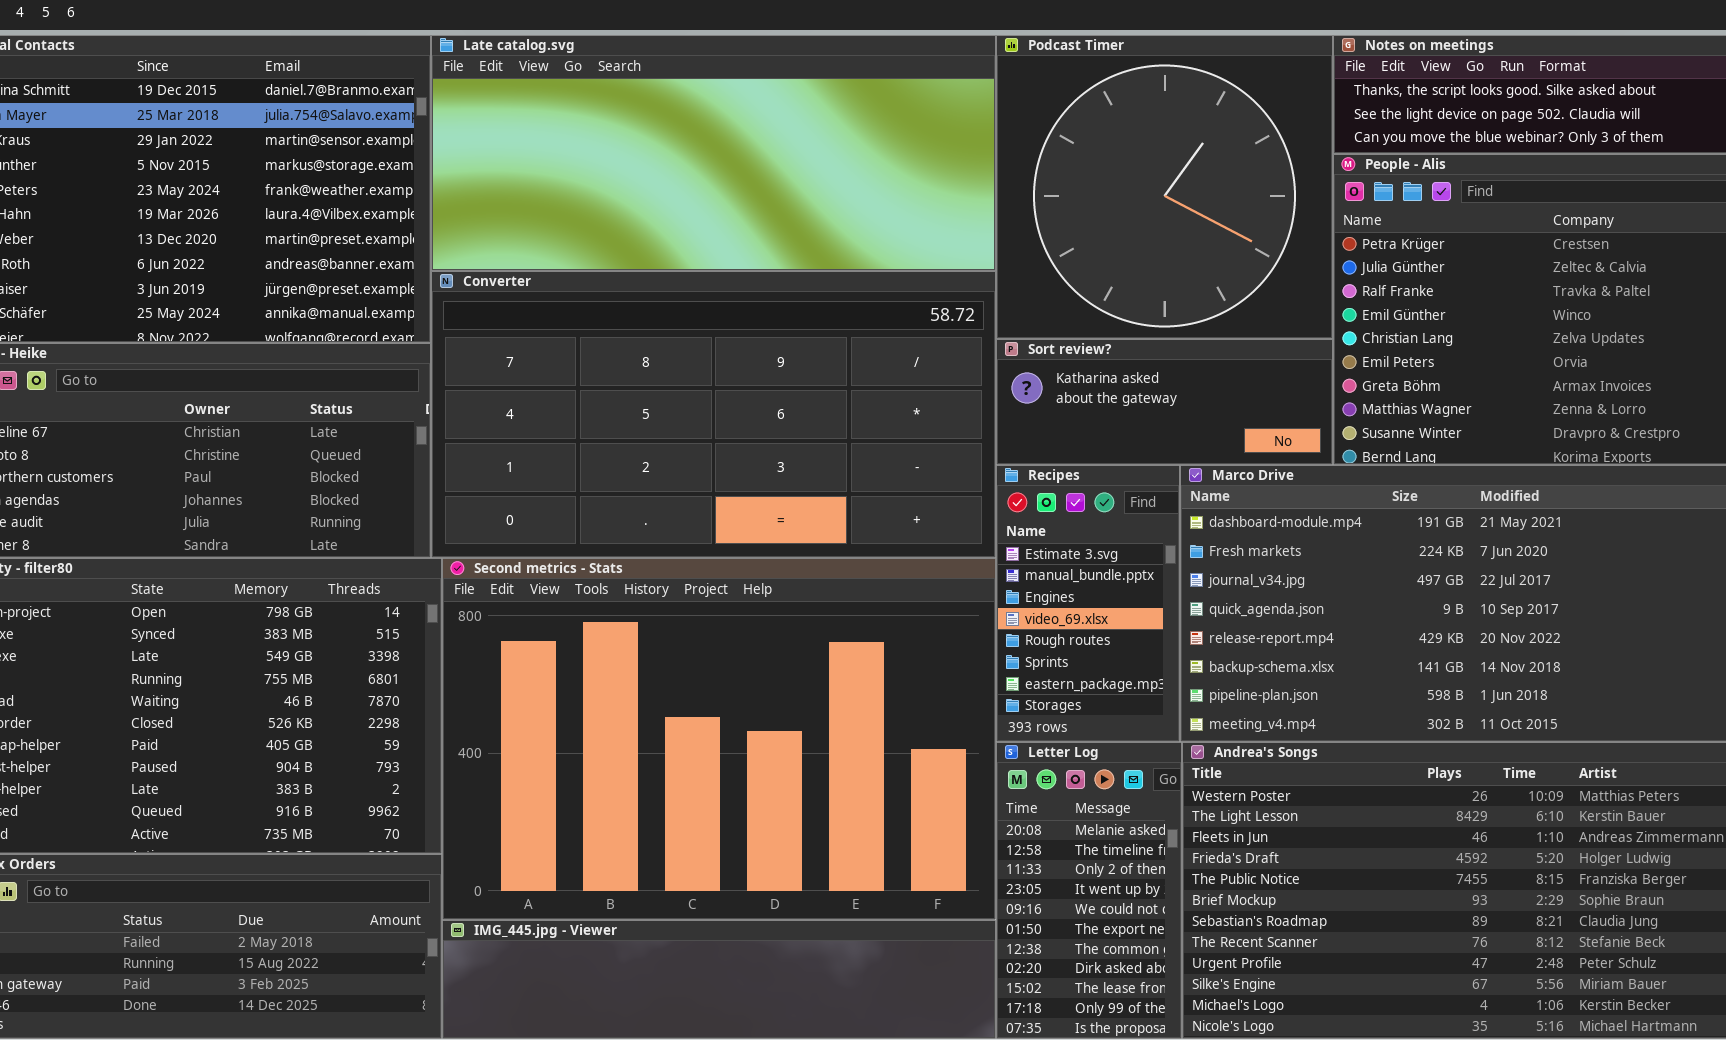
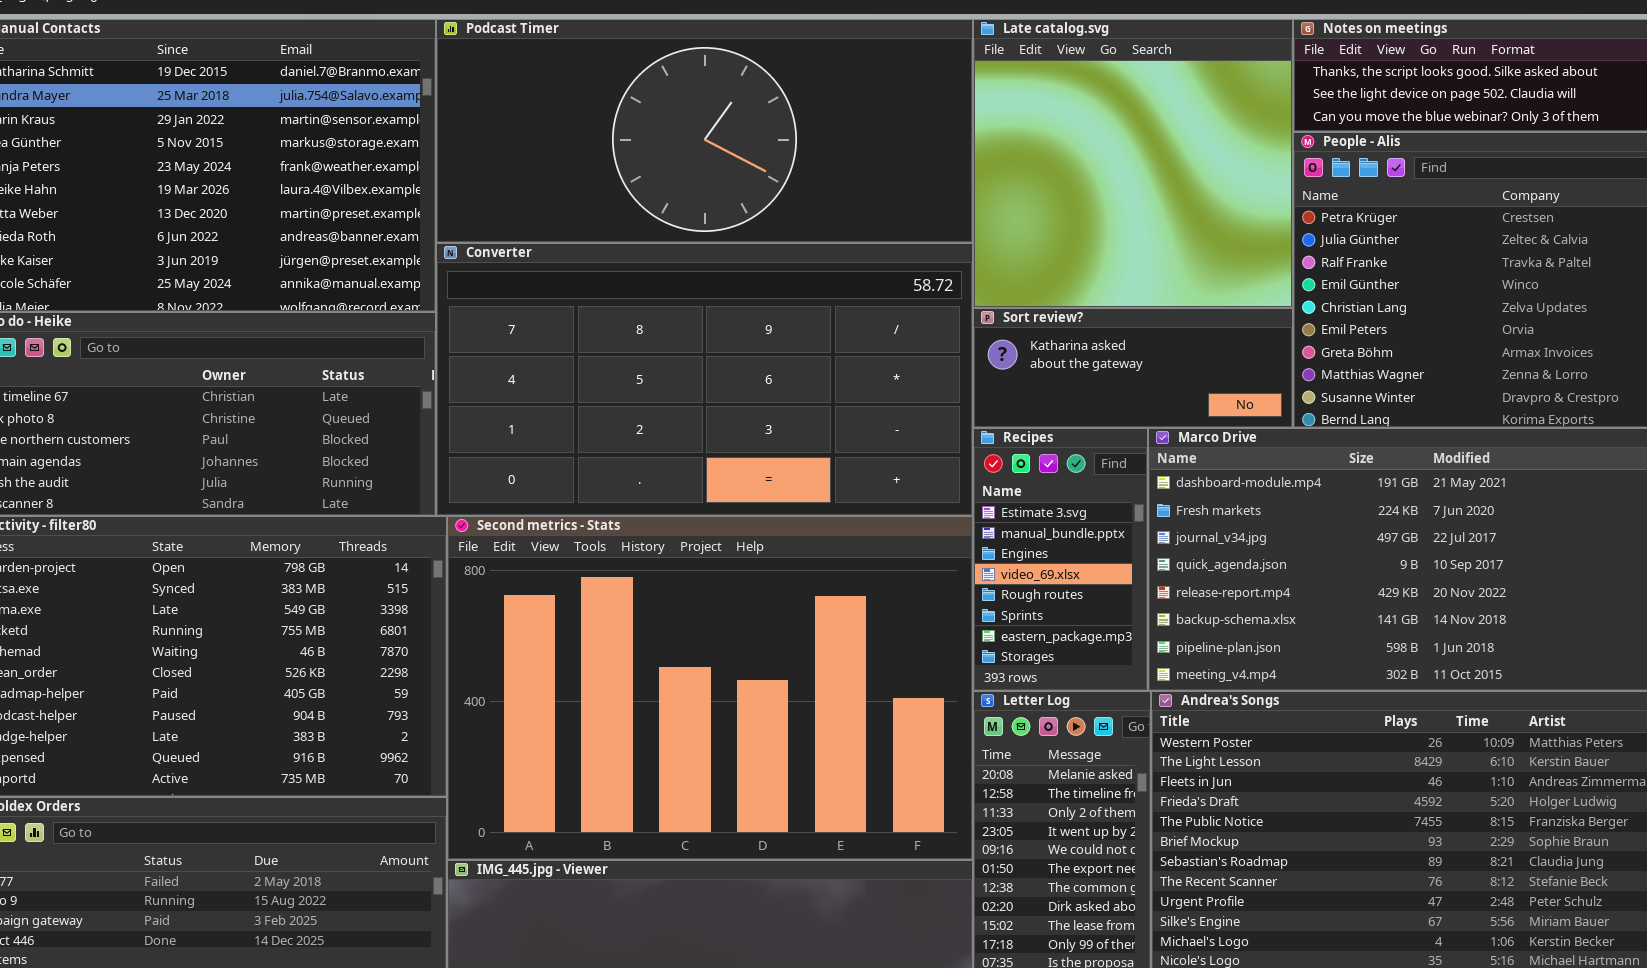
Late catalog.svg: [431,35,996,271] -> [973,19,1293,308], moved, resized
Podcast Timer: [996,35,1333,339] -> [436,19,973,243], moved, resized

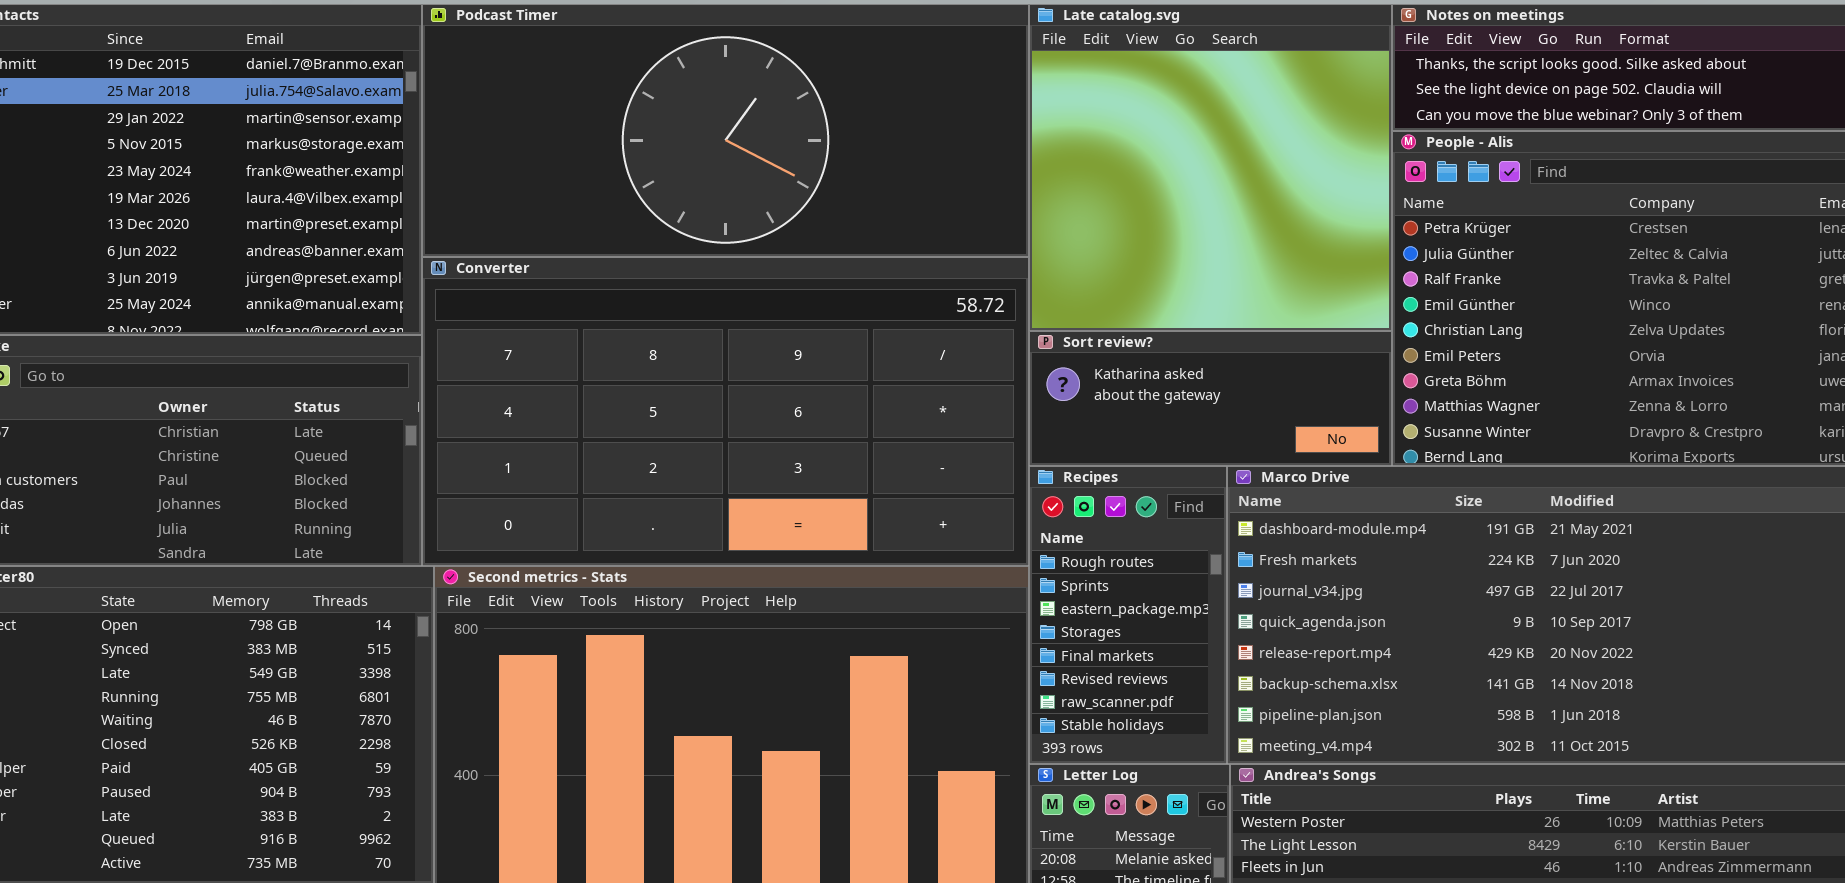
Recipes: [973,428,1148,691] -> [1029,466,1227,764], scrolled down 4 rows

